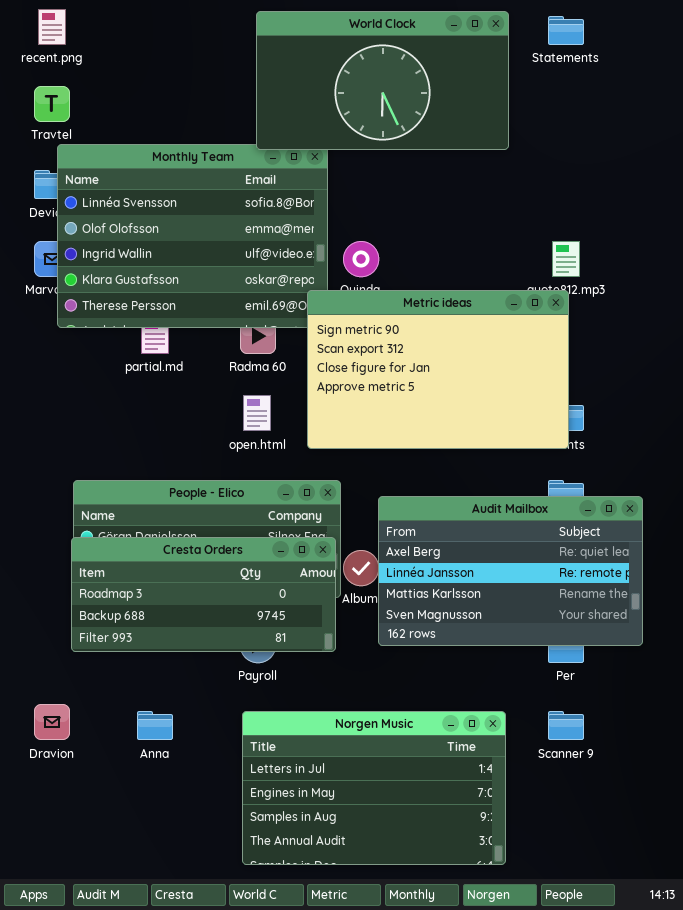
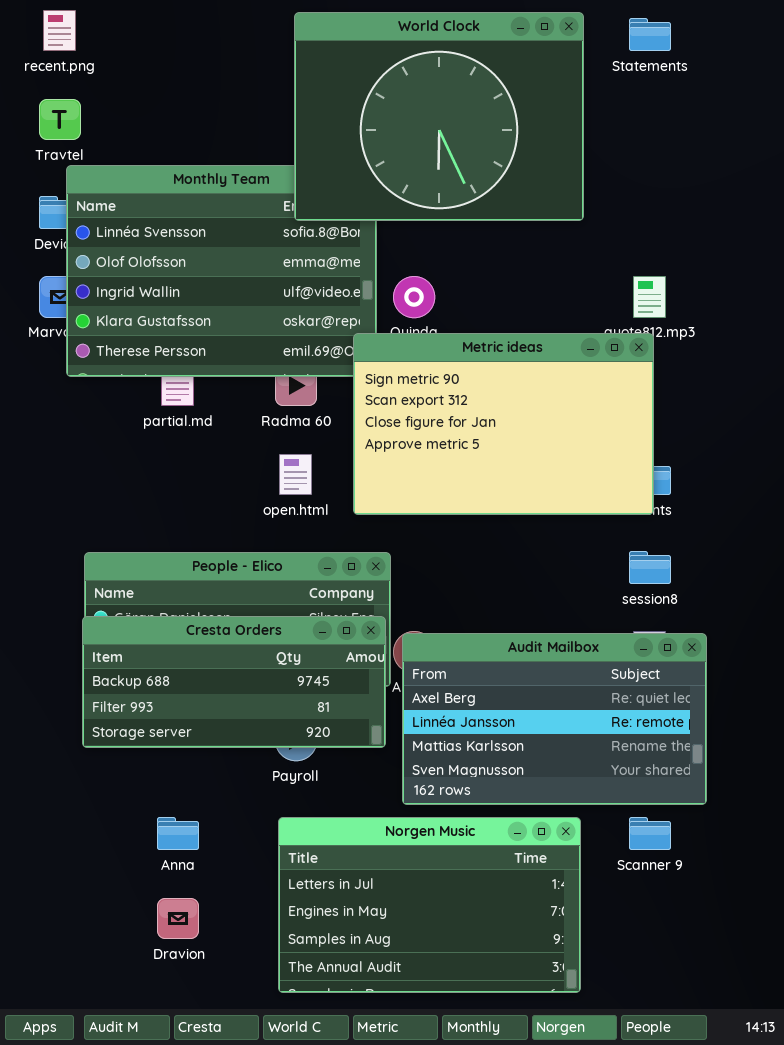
World Clock: [256,11,509,150] -> [294,12,584,221], resized
Audit Mailbox: [378,496,643,646] -> [402,633,707,805], moved
Cresta Orders: [71,537,336,652] -> [82,616,386,748], scrolled down 1 row
Dravion: [34,704,70,740] -> [157,898,199,939], moved

